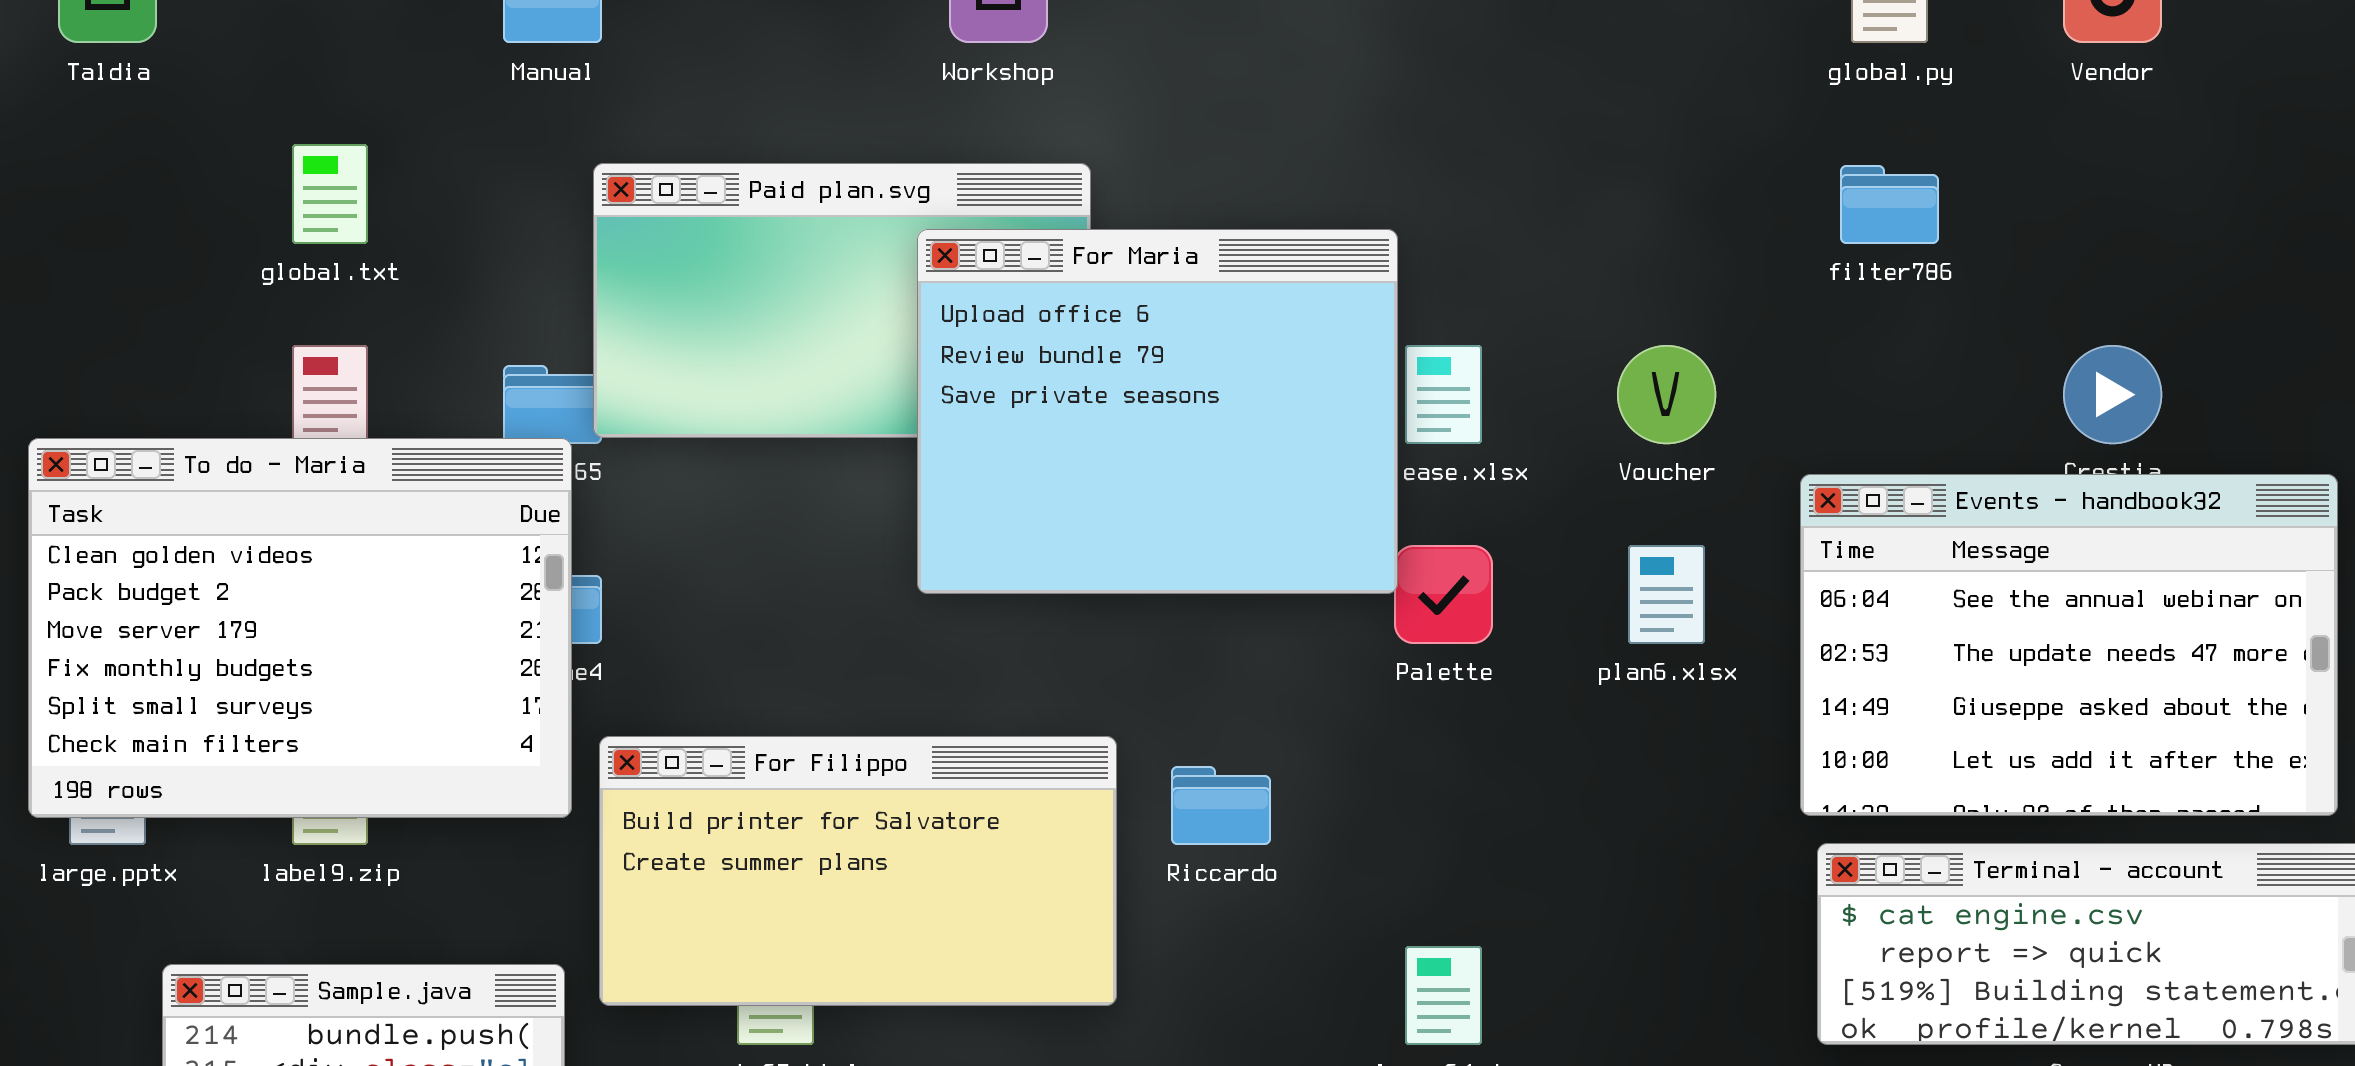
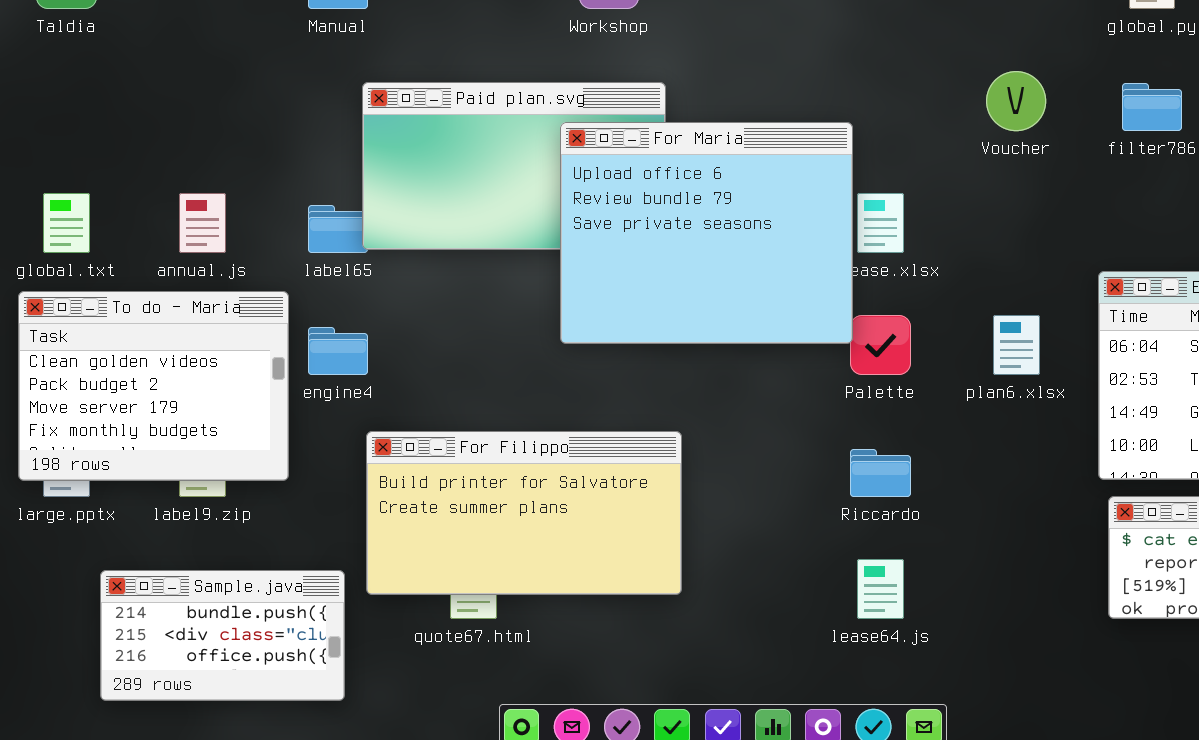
global.txt: [292,144,368,244] -> [43,193,90,253], moved
Voucher: [1617,345,1716,444] -> [986,71,1046,131], moved
To do - Maria: [28,438,572,818] -> [18,291,289,481], resized
Riccardo: [1171,766,1271,845] -> [850,449,911,497], moved

